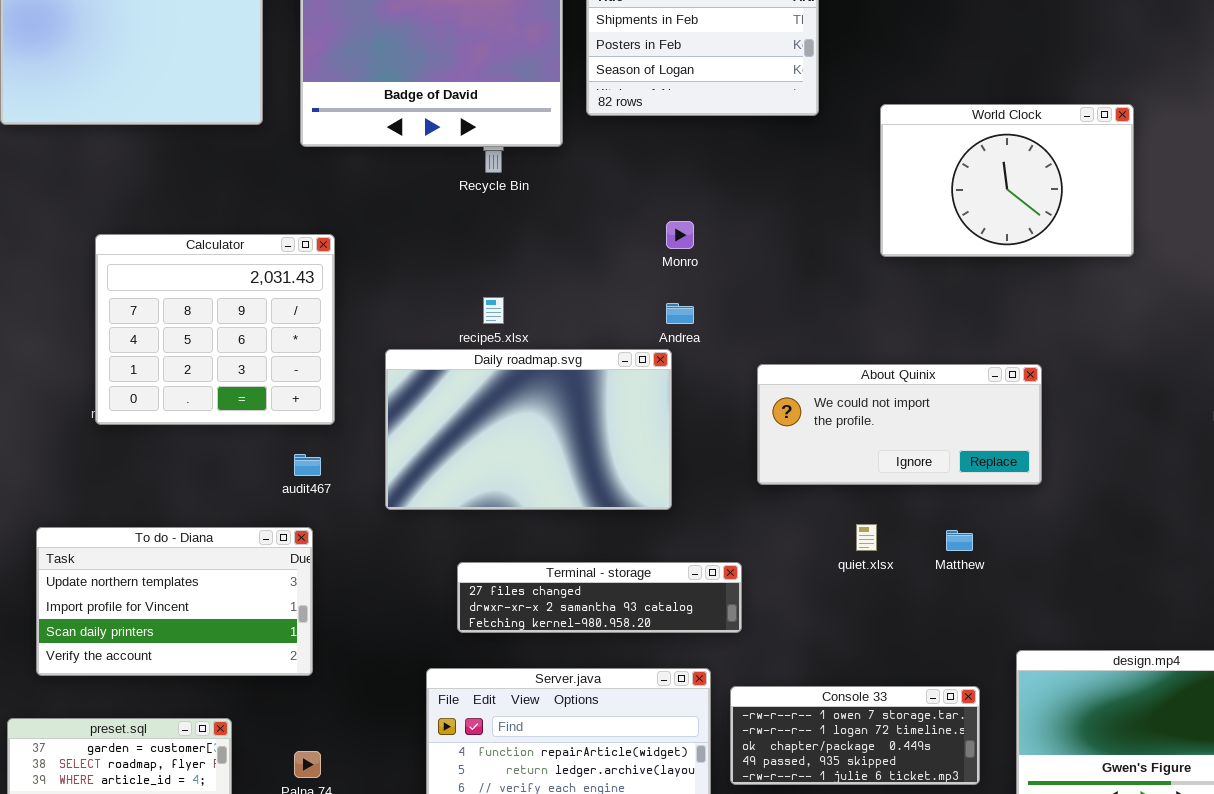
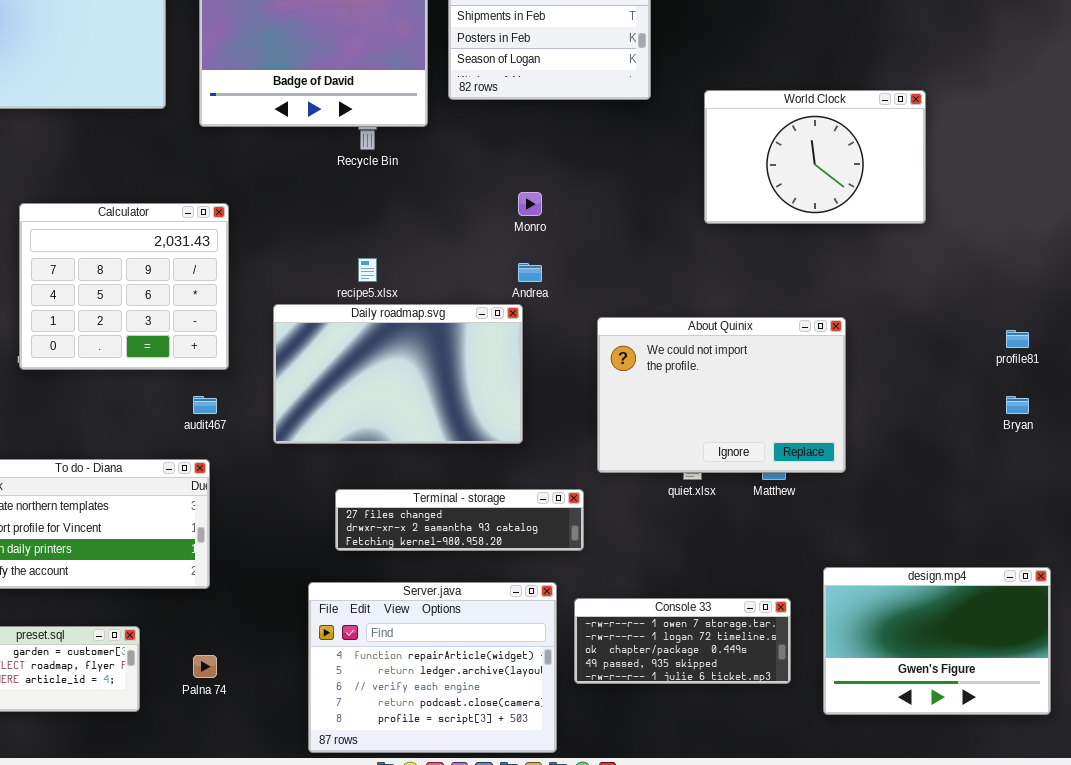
About Quinix: [757,364,1042,485] -> [597,317,846,473], resized

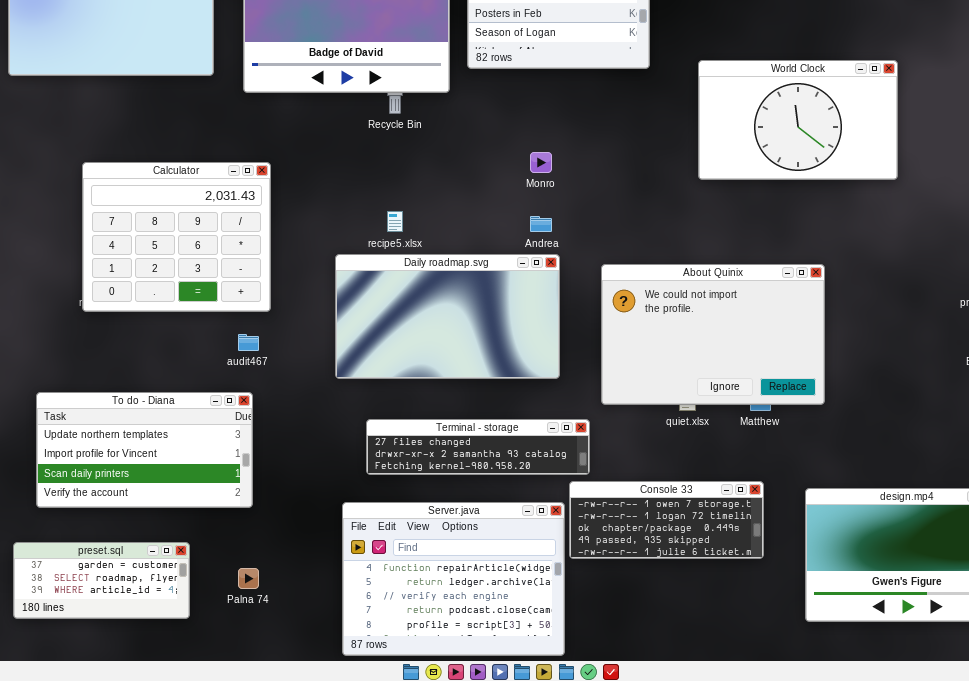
Daily roadmap.svg: [273,304,523,444] -> [335,254,560,379], moved
Console 33: [574,598,791,684] -> [569,481,764,559], moved

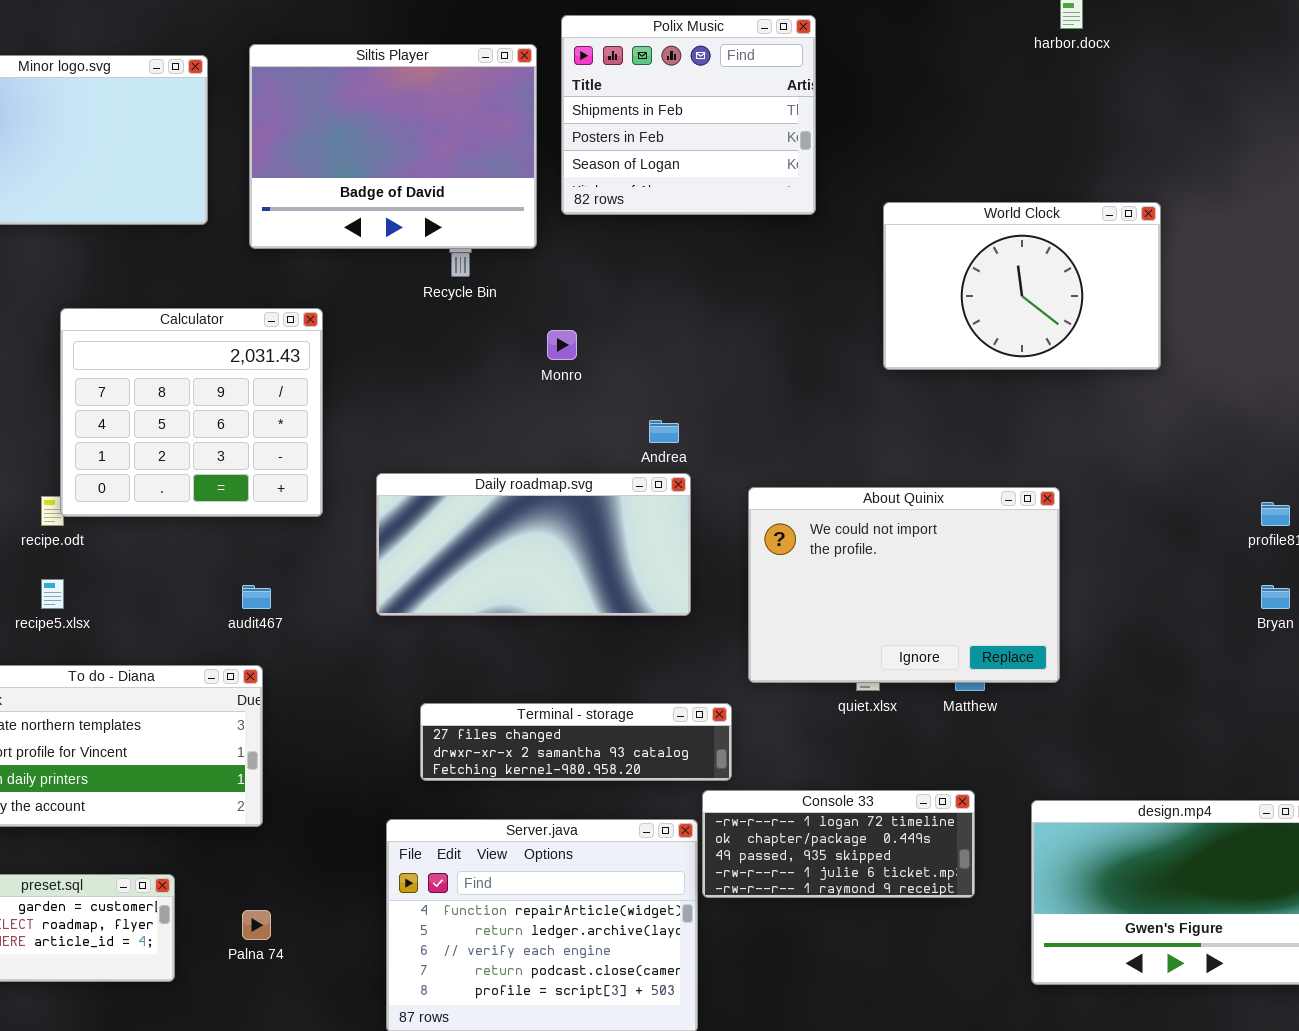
Monro: [530,152,552,173] -> [547,330,577,360], moved
Calculator: [82,162,271,312] -> [60,308,323,517], moved
recipe5.xlsx: [387,211,403,232] -> [41,579,64,609], moved
Daily roadmap.svg: [335,254,560,379] -> [376,473,691,616], resized
Console 33: [569,481,764,559] -> [702,790,975,898], scrolled down 1 row

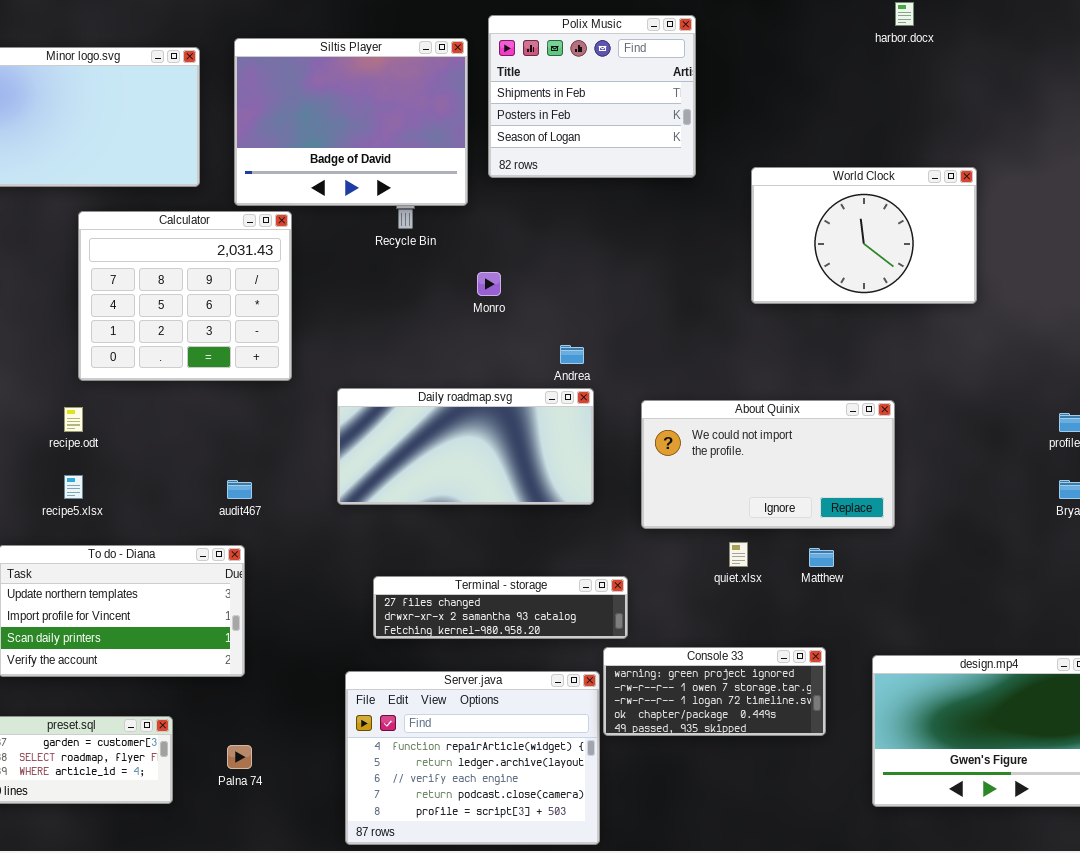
Calculator: [60,308,323,517] -> [78,211,292,381], moved
About Quinix: [748,487,1060,683] -> [641,400,895,529], resized
Console 33: [702,790,975,898] -> [603,647,826,736], scrolled up 2 rows

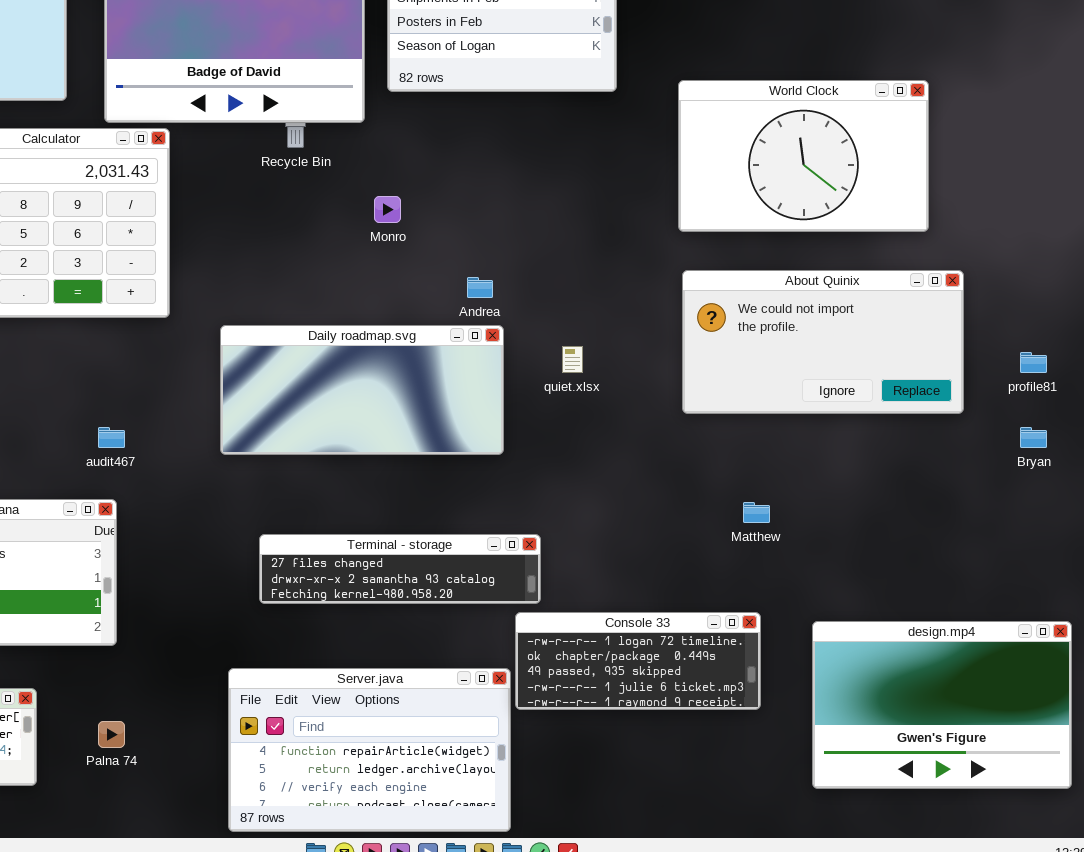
About Quinix: [641,400,895,529] -> [682,270,964,414], moved
quiet.xlsx: [729,542,748,567] -> [562,346,583,373], moved
Console 33: [603,647,826,736] -> [515,612,761,710], scrolled down 2 rows
Server.java: [345,671,600,845] -> [228,668,511,832], resized

